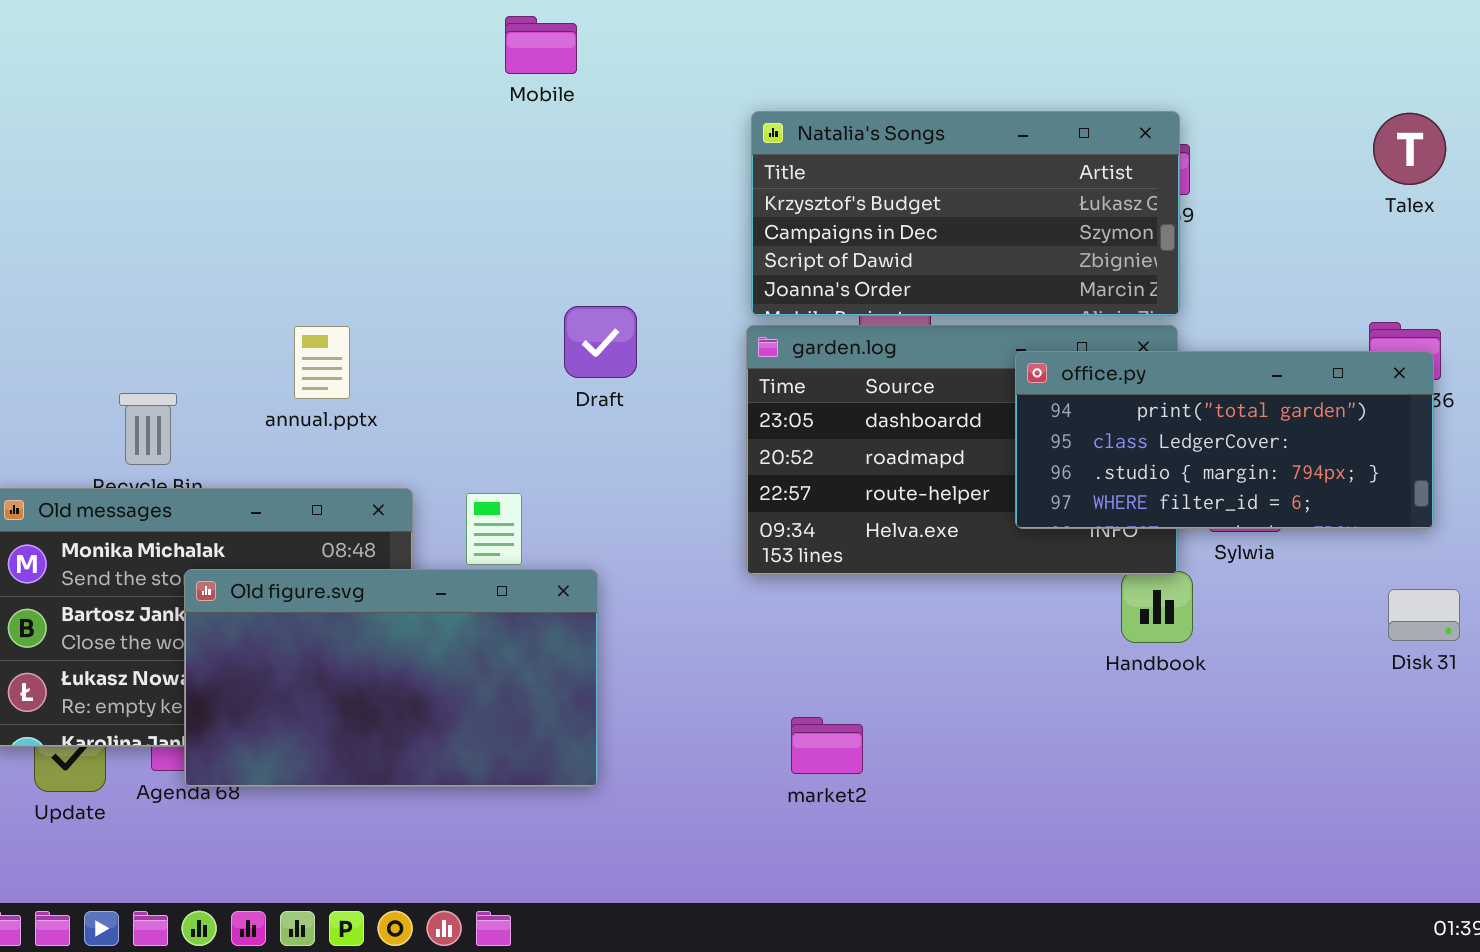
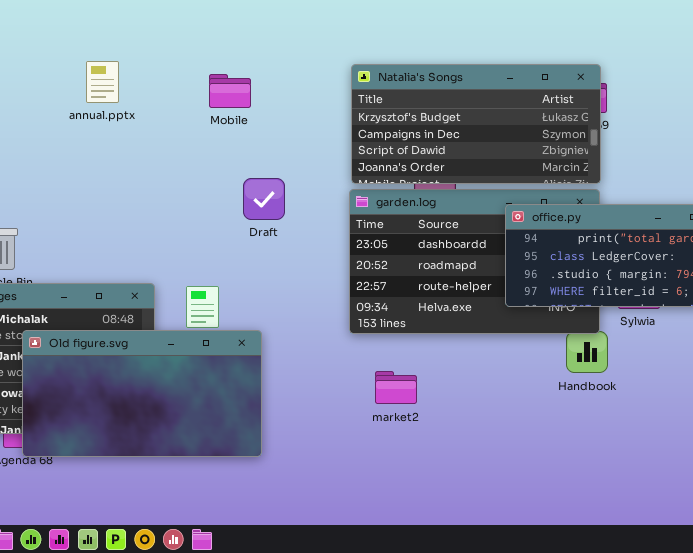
Mobile: [505,16,577,74] -> [209,74,251,108], moved
annual.pptx: [294,326,350,399] -> [86,61,119,103], moved
market2: [791,717,863,774] -> [375,371,417,404], moved

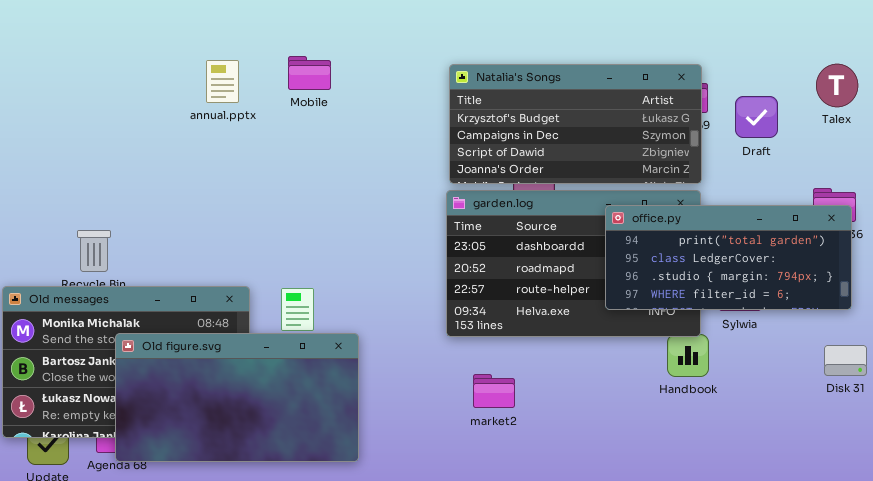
annual.pptx: [86,61,119,103] -> [206,60,239,103], moved
Mobile: [209,74,251,108] -> [288,56,331,90], moved
Draft: [243,178,285,220] -> [735,96,778,138], moved

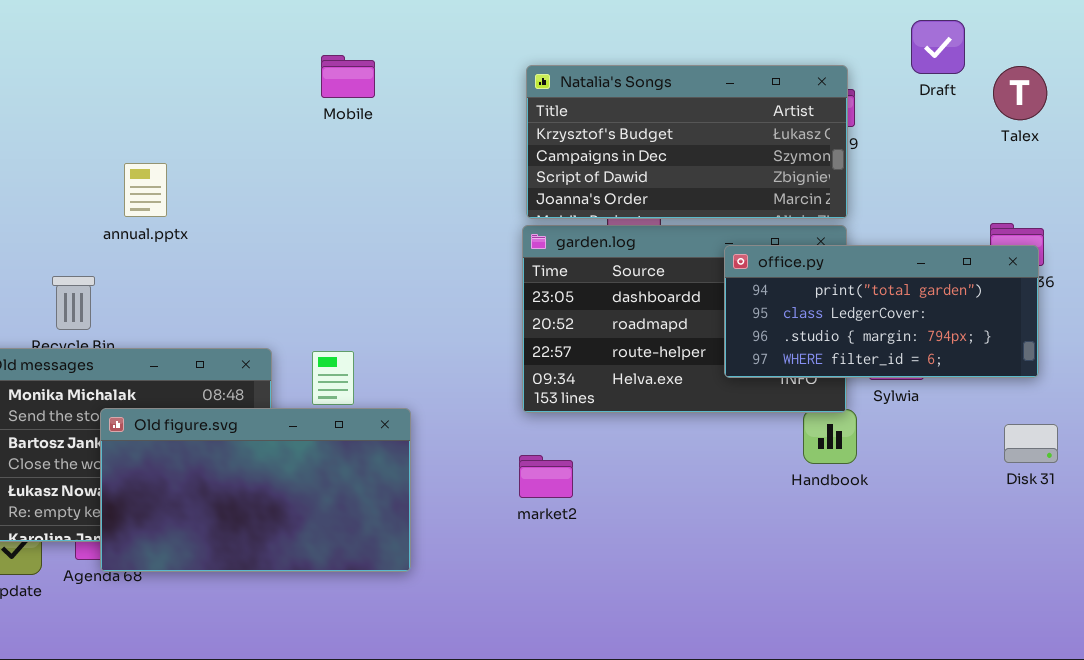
annual.pptx: [206,60,239,103] -> [124,163,167,217], moved
Draft: [735,96,778,138] -> [911,20,965,74], moved
market2: [473,374,515,408] -> [519,455,573,498], moved

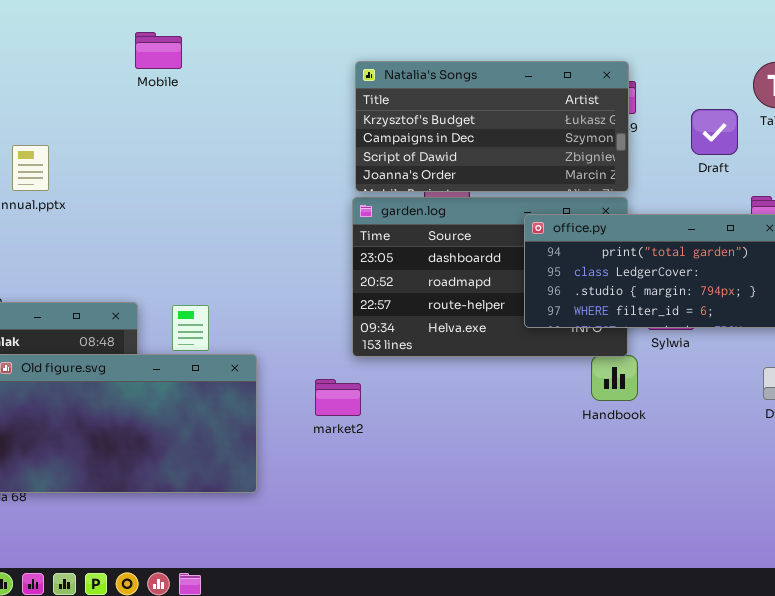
Draft: [911,20,965,74] -> [691,109,738,155], moved
Mobile: [321,55,375,98] -> [135,32,182,69], moved
market2: [519,455,573,498] -> [315,379,361,416], moved

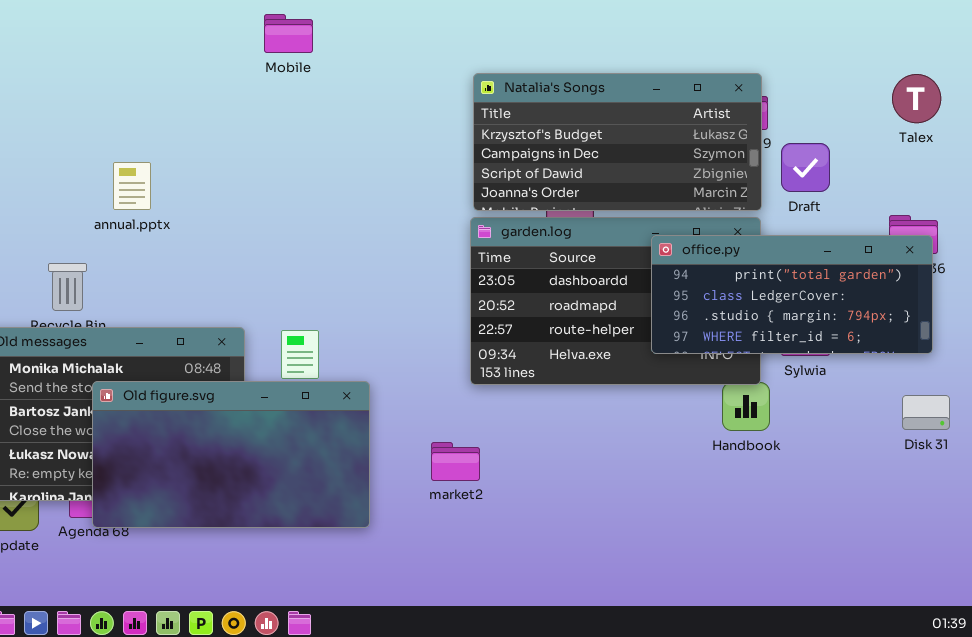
Mobile: [135,32,182,69] -> [264,14,313,53], moved
Draft: [691,109,738,155] -> [781,143,830,192], moved
market2: [315,379,361,416] -> [431,442,480,481], moved

